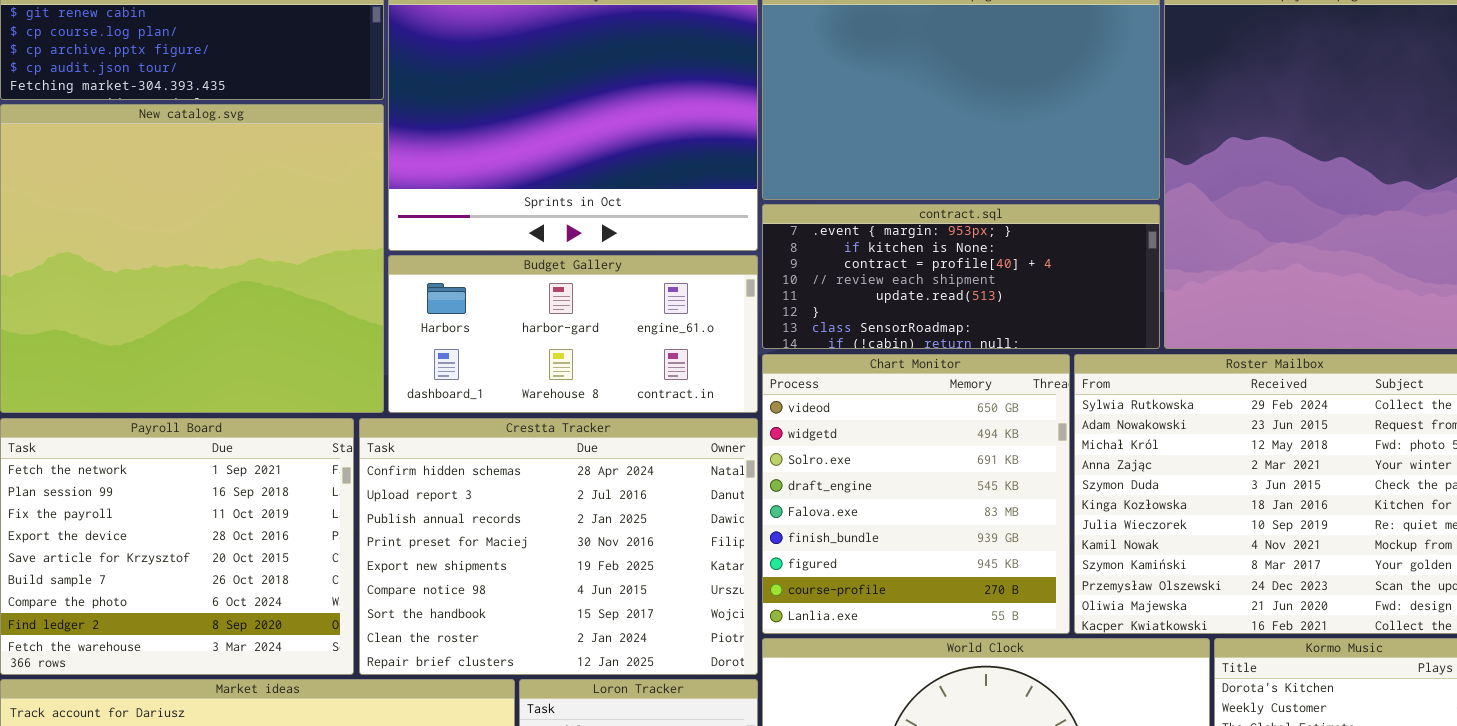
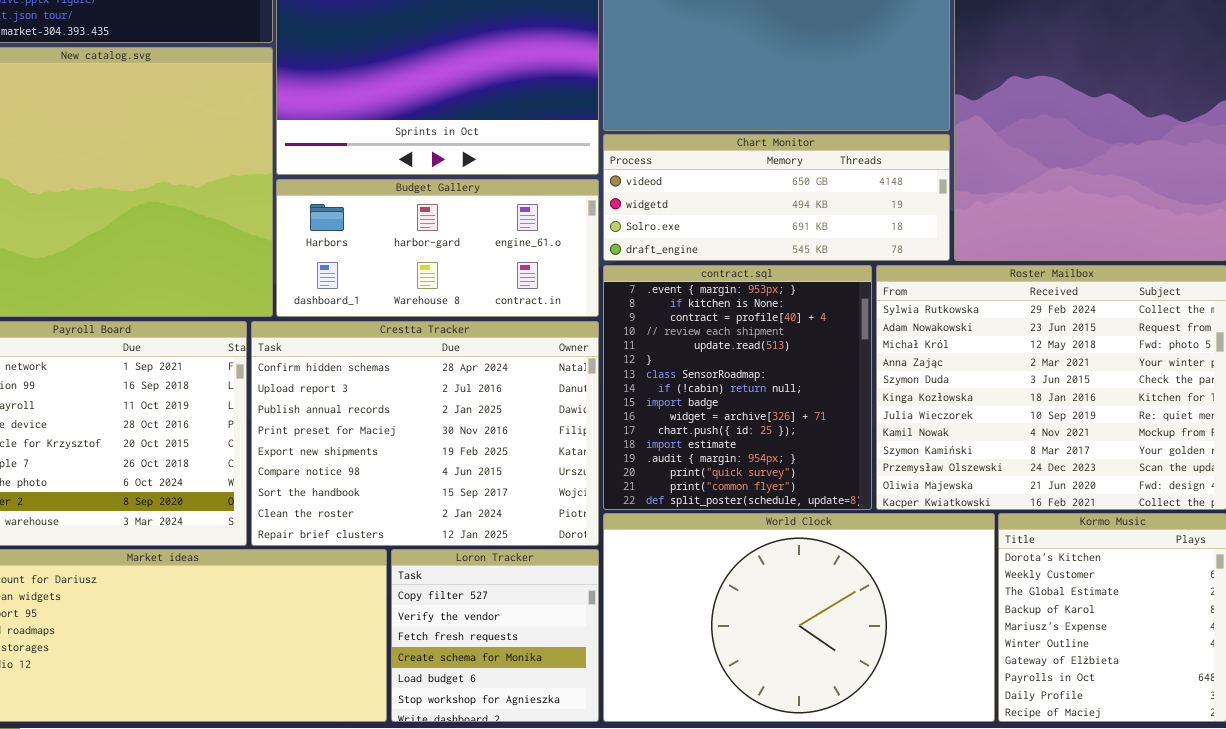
contract.sql: [762,204,1160,349] -> [603,265,872,510], moved, resized
Chart Monitor: [762,354,1070,634] -> [603,134,950,261], moved, resized

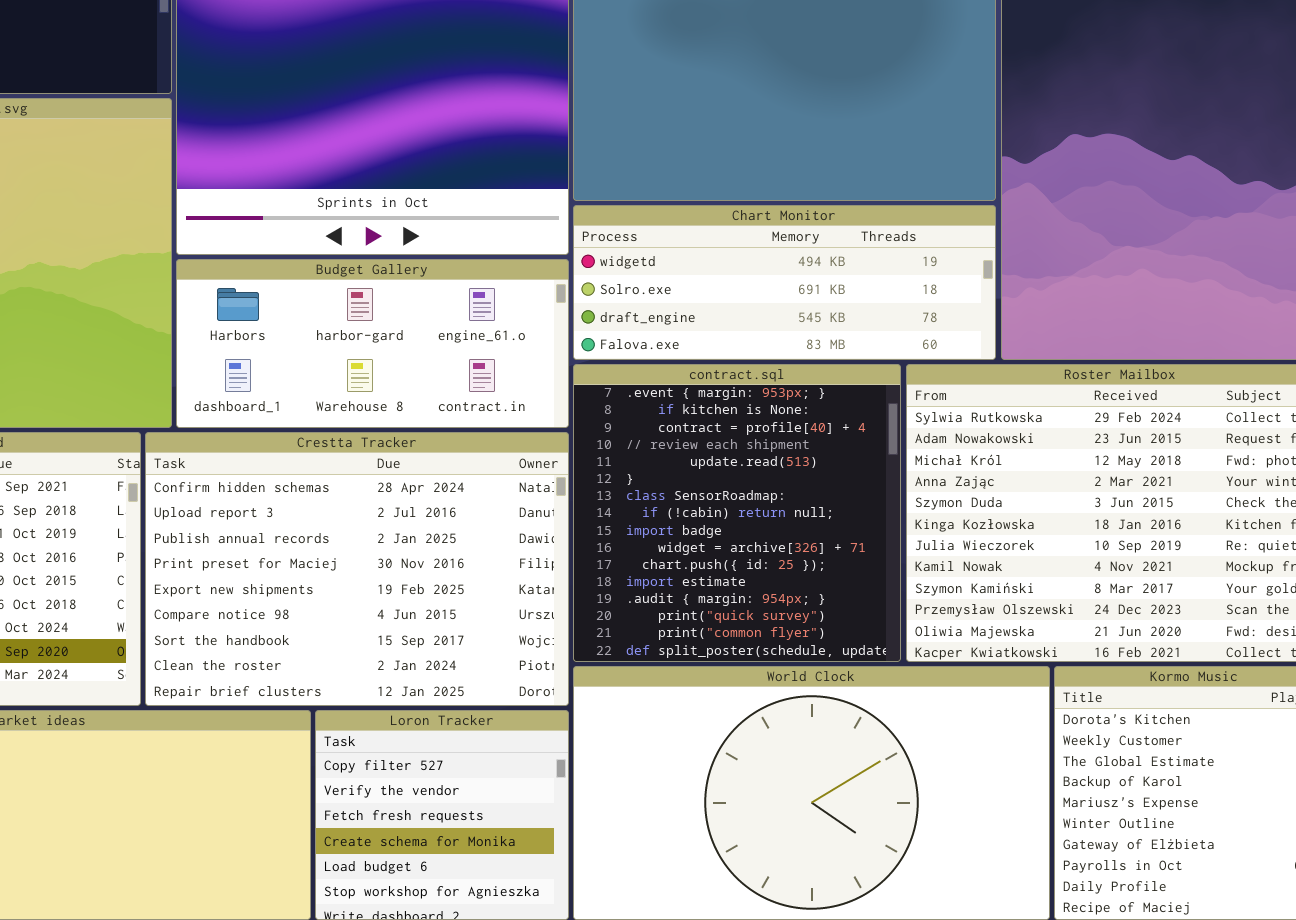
Chart Monitor: [603,134,950,261] -> [573,205,996,360], scrolled down 1 row

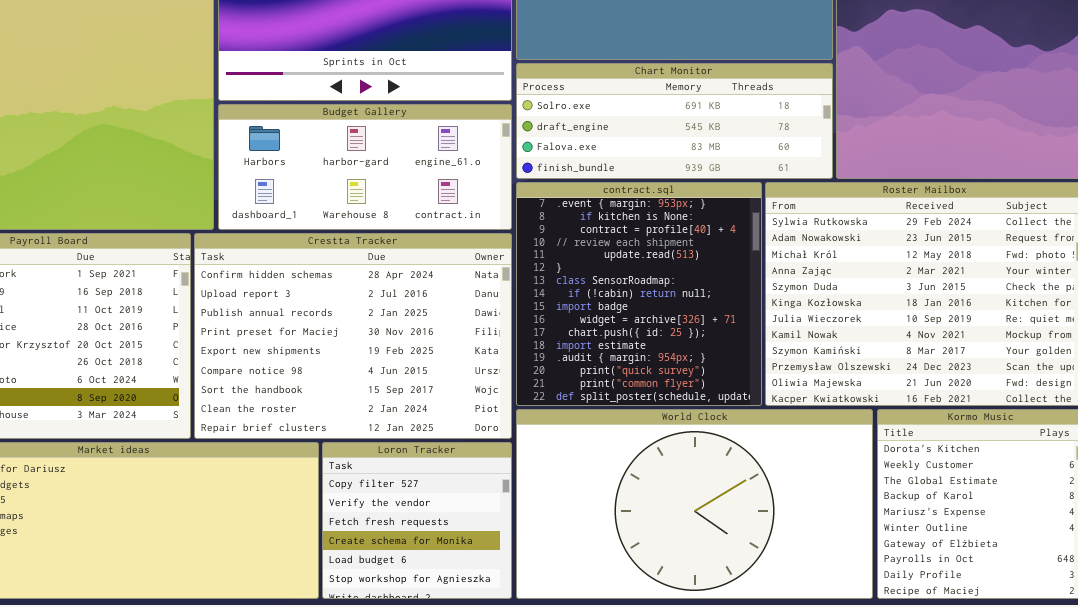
Chart Monitor: [573,205,996,360] -> [516,63,833,179], scrolled down 1 row

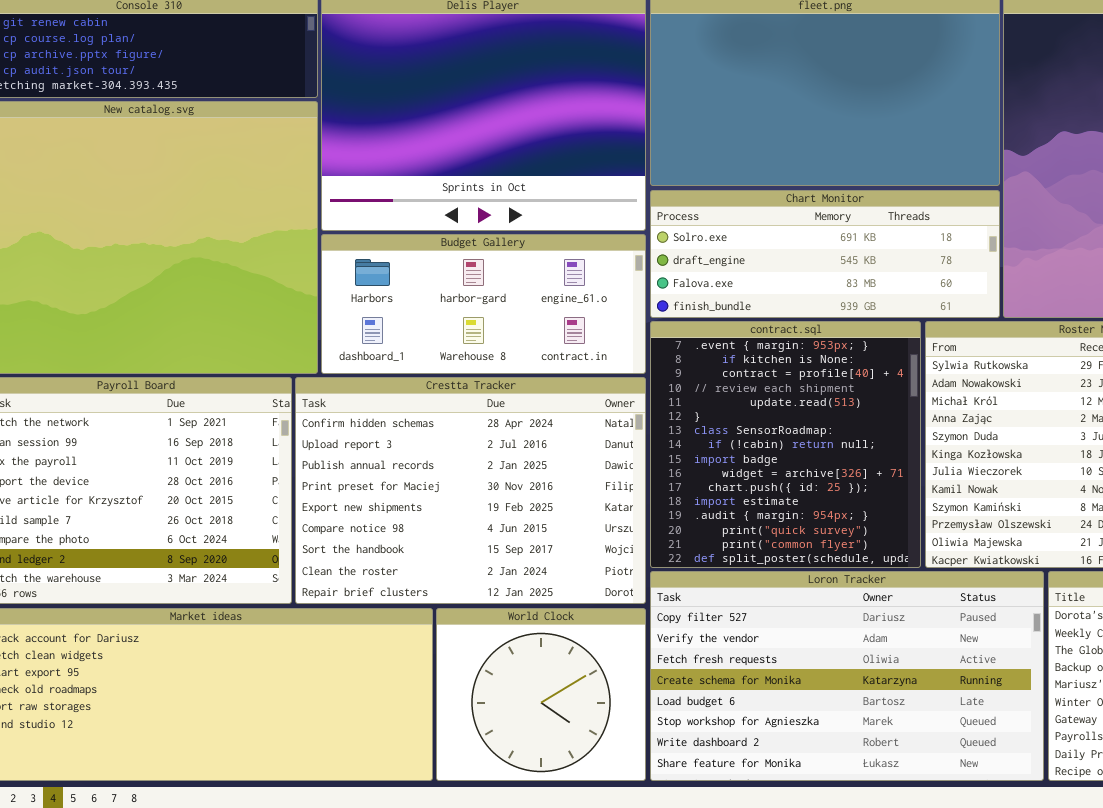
World Clock: [516,409,873,599] -> [436,608,646,781], moved, resized
Loron Tracker: [322,442,512,599] -> [650,571,1044,781], moved, resized

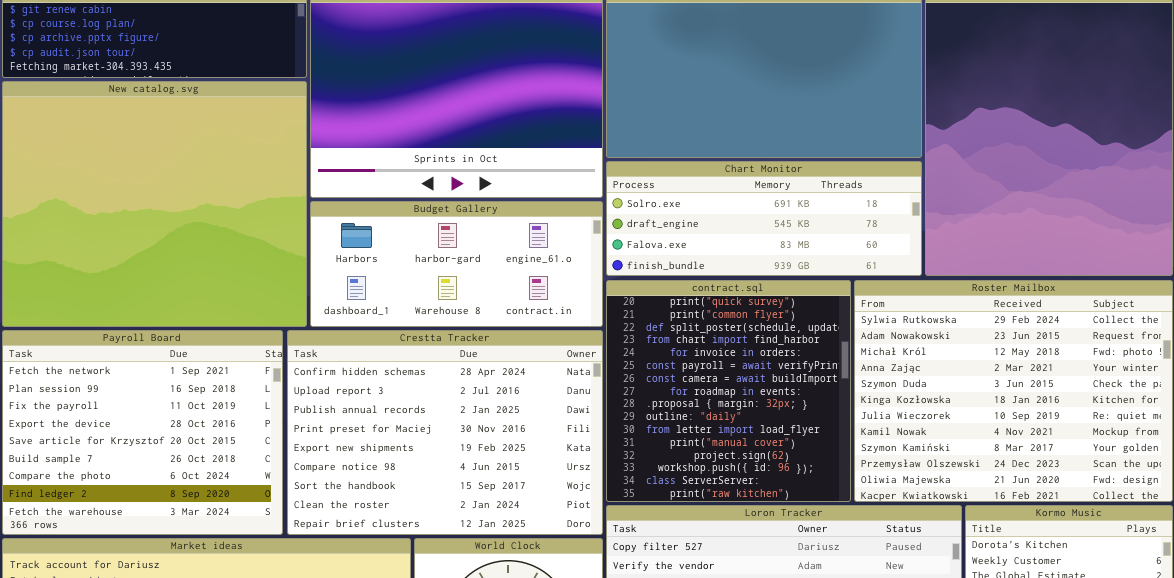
contract.sql: [650,321,921,568] -> [606,280,851,502], scrolled down 13 rows

